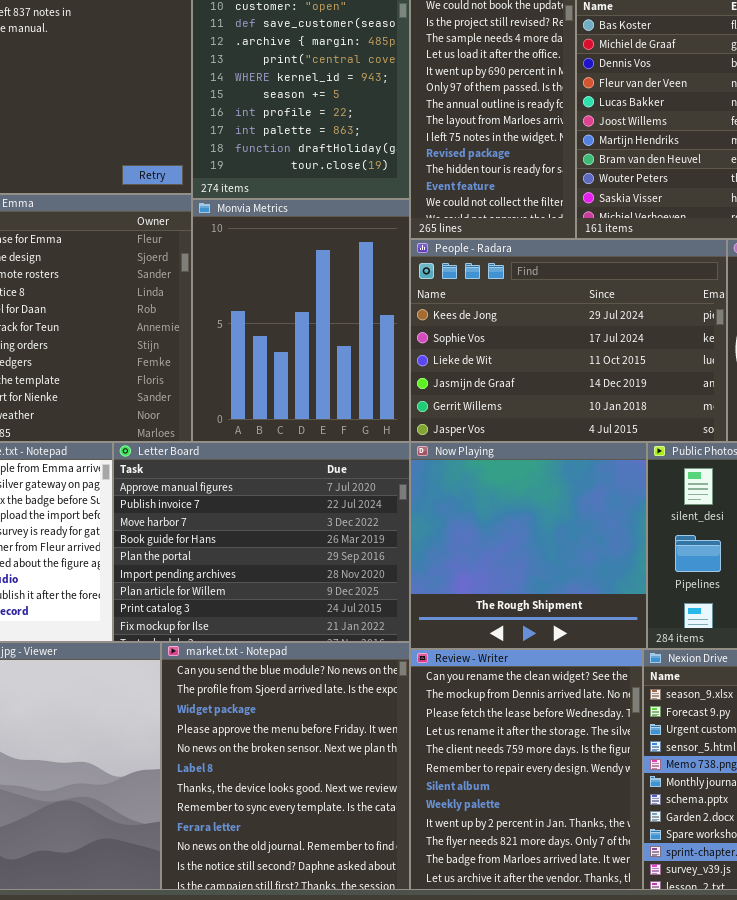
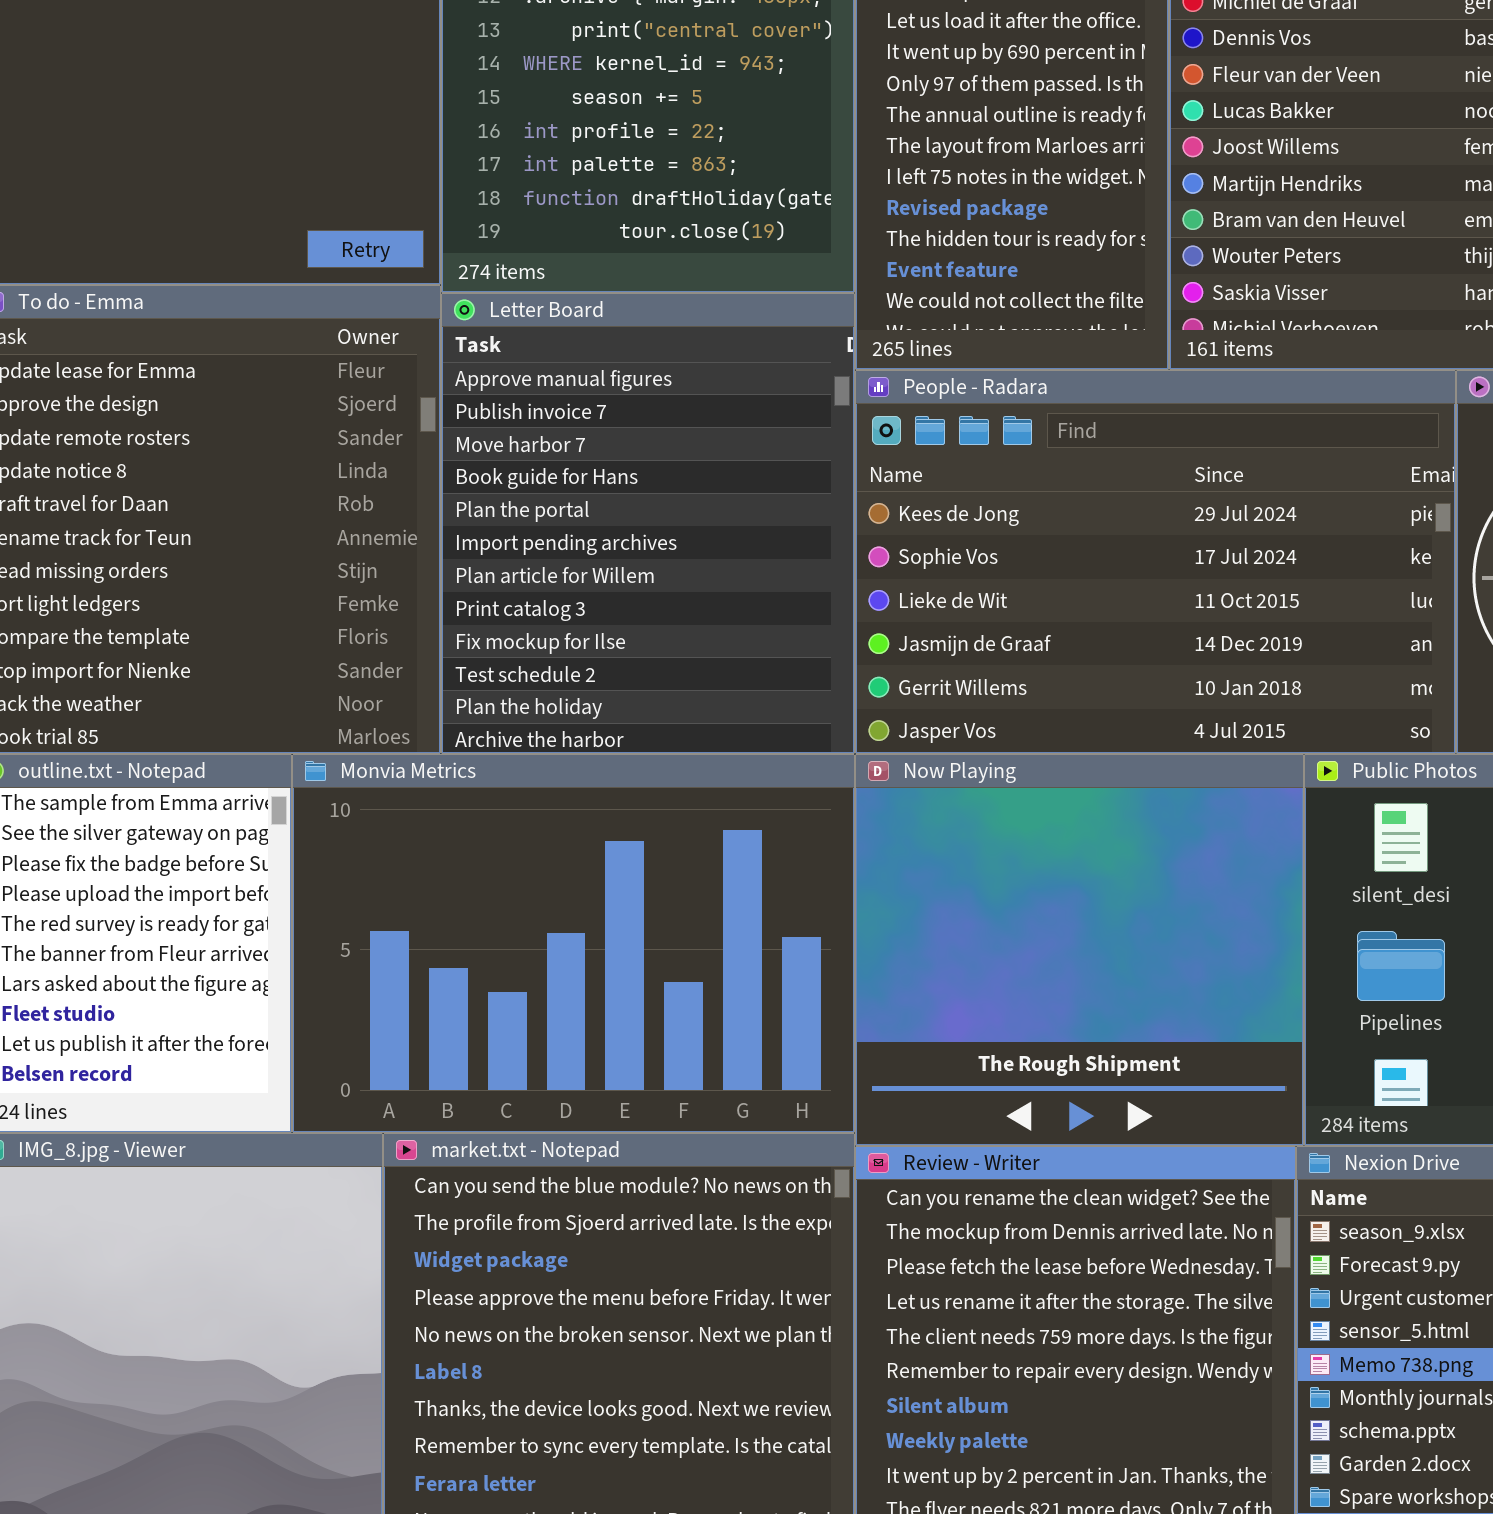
Monvia Metrics: [192,199,410,442] -> [292,754,855,1133], moved, resized
Letter Board: [113,442,410,642] -> [441,293,855,754], moved, resized

